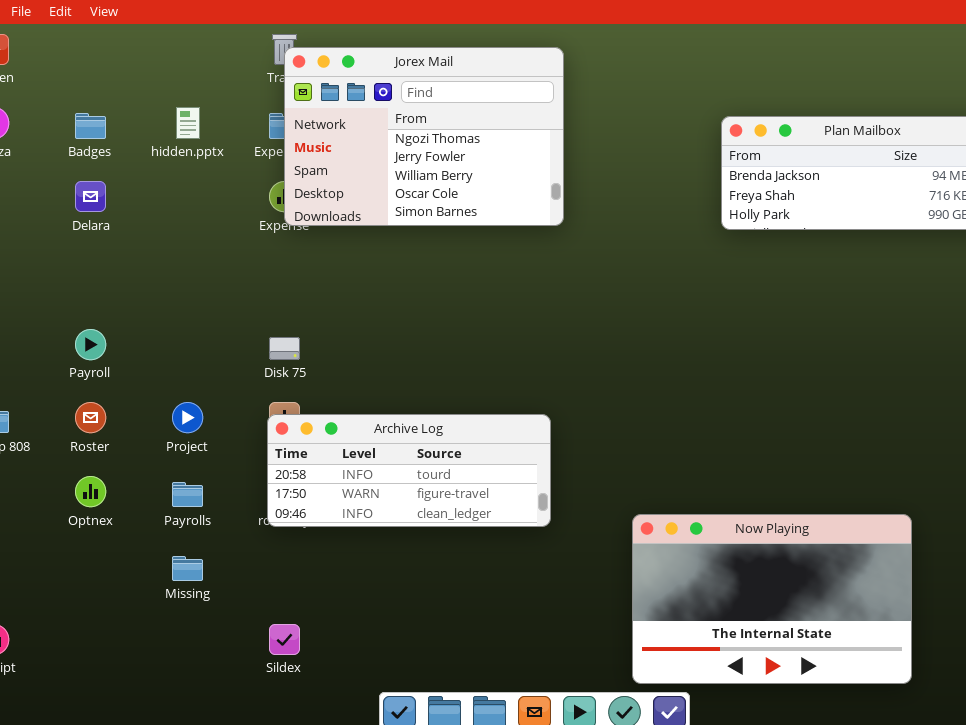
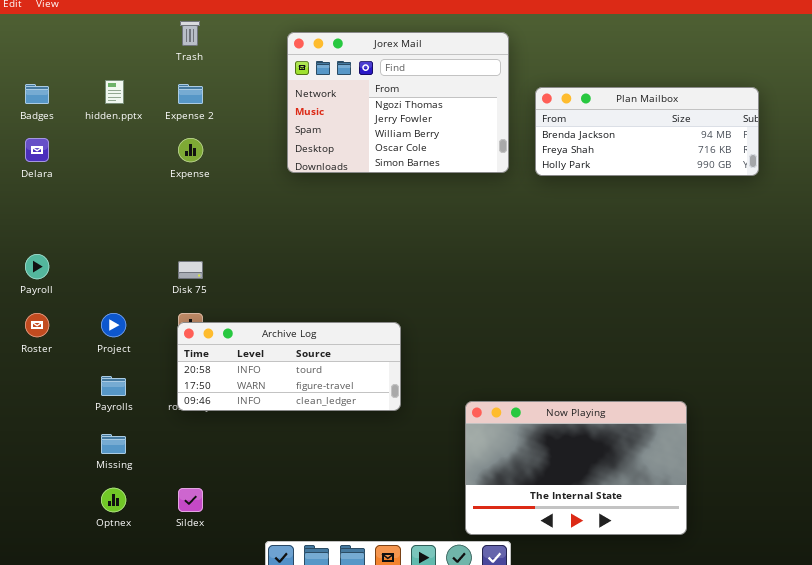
Jorex Mail: [284,47,564,226] -> [287,32,509,173], moved
Optnex: [75,476,106,507] -> [101,488,126,512], moved

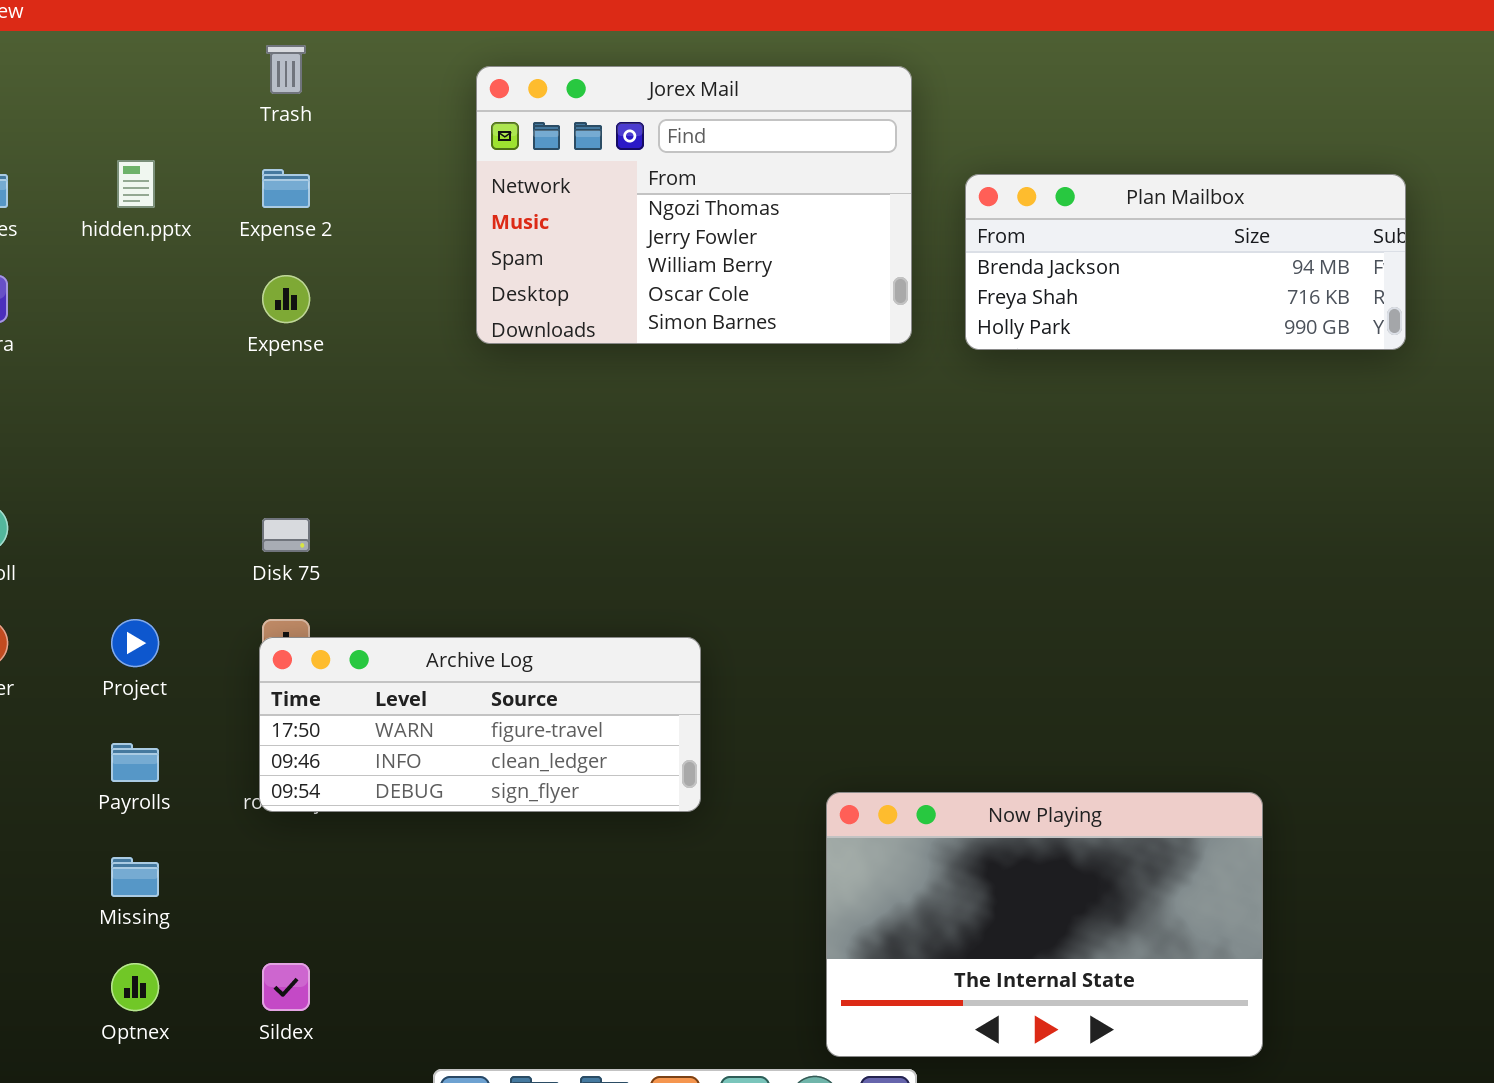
Archive Log: [177,322,401,411] -> [259,637,701,812], scrolled down 1 row

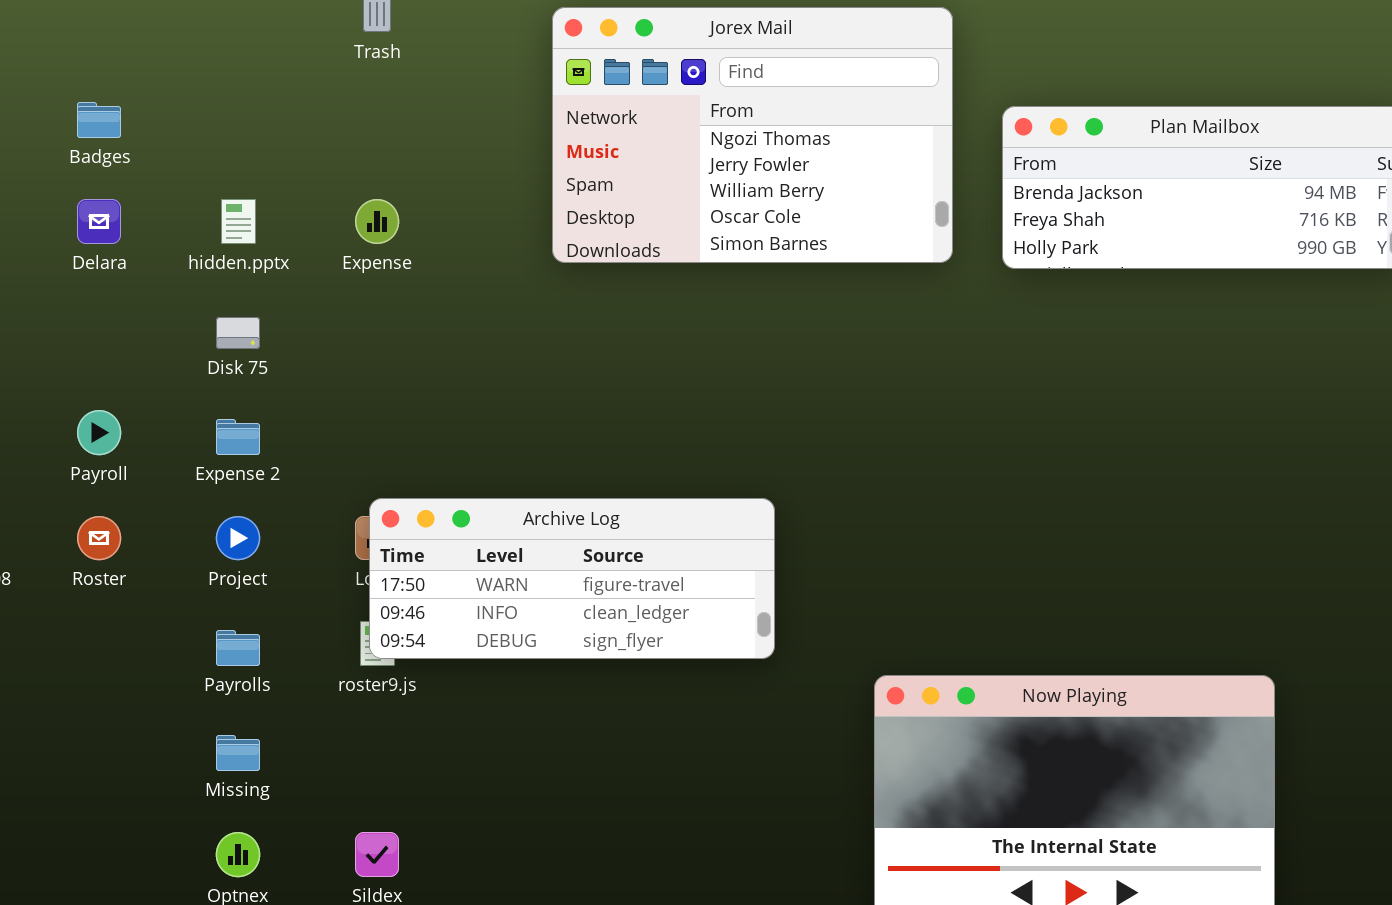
hidden.pptx: [117,160,155,208] -> [221,199,256,244], moved
Expense 2: [262,169,310,208] -> [216,419,260,455], moved
Disk 75: [262,518,310,552] -> [216,317,260,349], moved
Archive Log: [259,637,701,812] -> [369,498,775,659], moved

